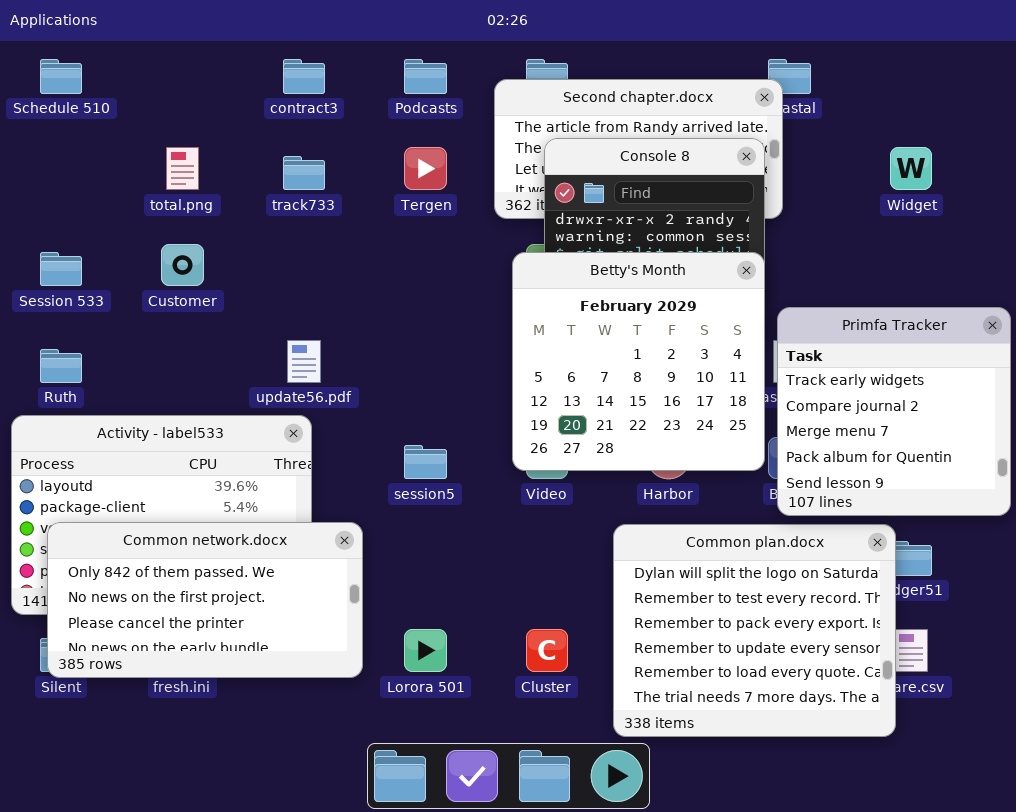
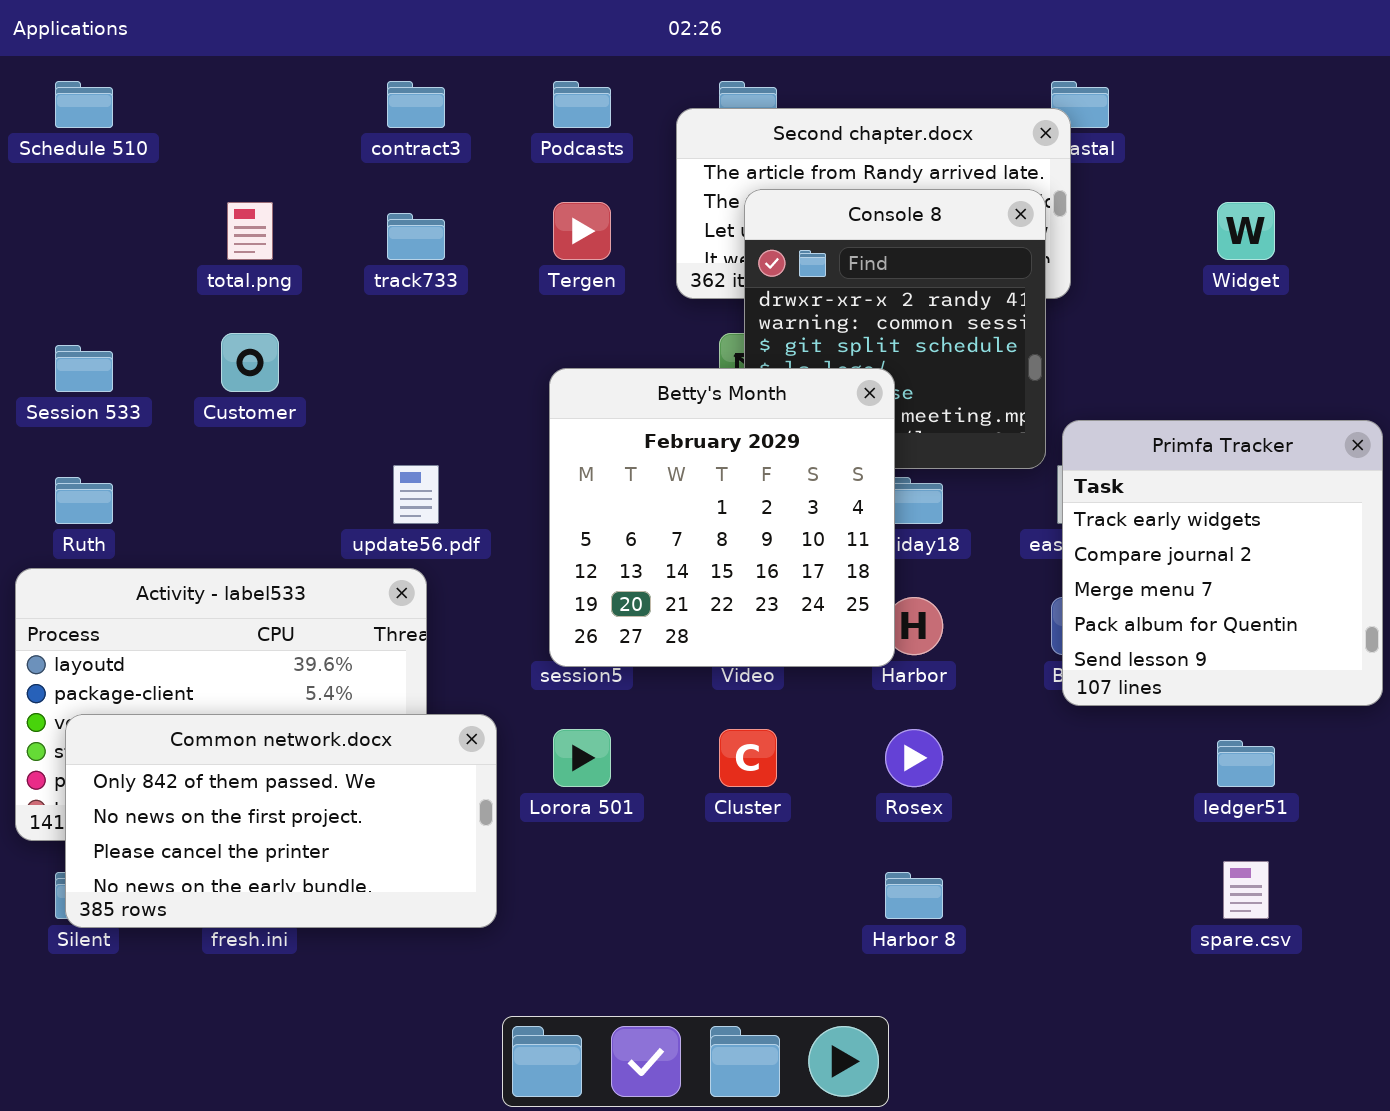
Betty's Month: [512,252,765,471] -> [549,368,895,667], moved
Common plan.docx: [613,524,896,737] -> none, closed
Lorora 501: [404,629,447,672] -> [553,729,611,787], moved
Cluster: [526,629,568,672] -> [719,729,777,787], moved

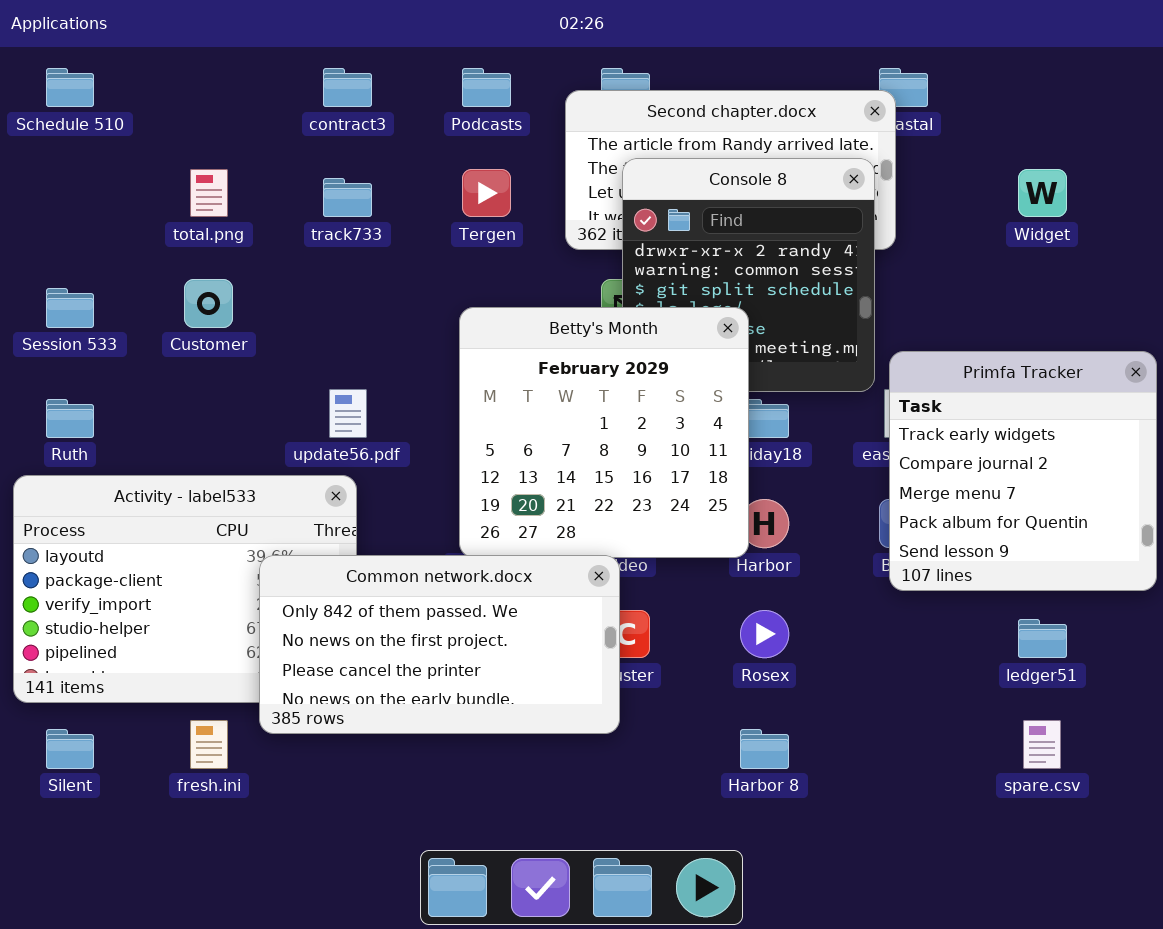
Common network.docx: [65,714,497,928] -> [259,555,620,734], moved

